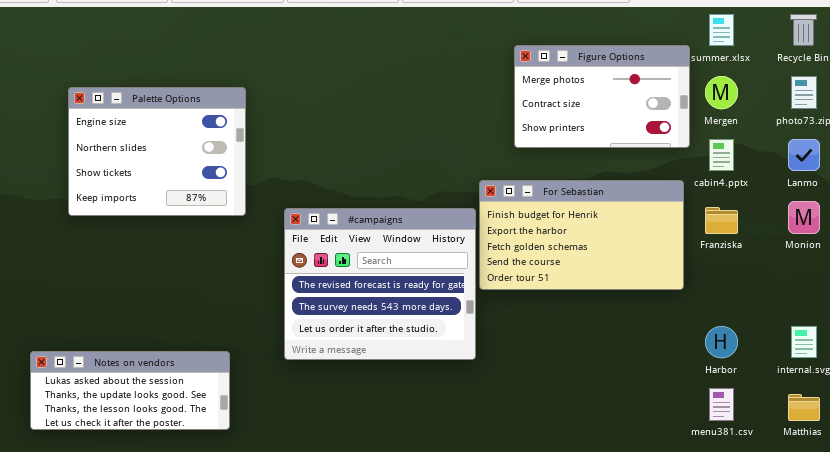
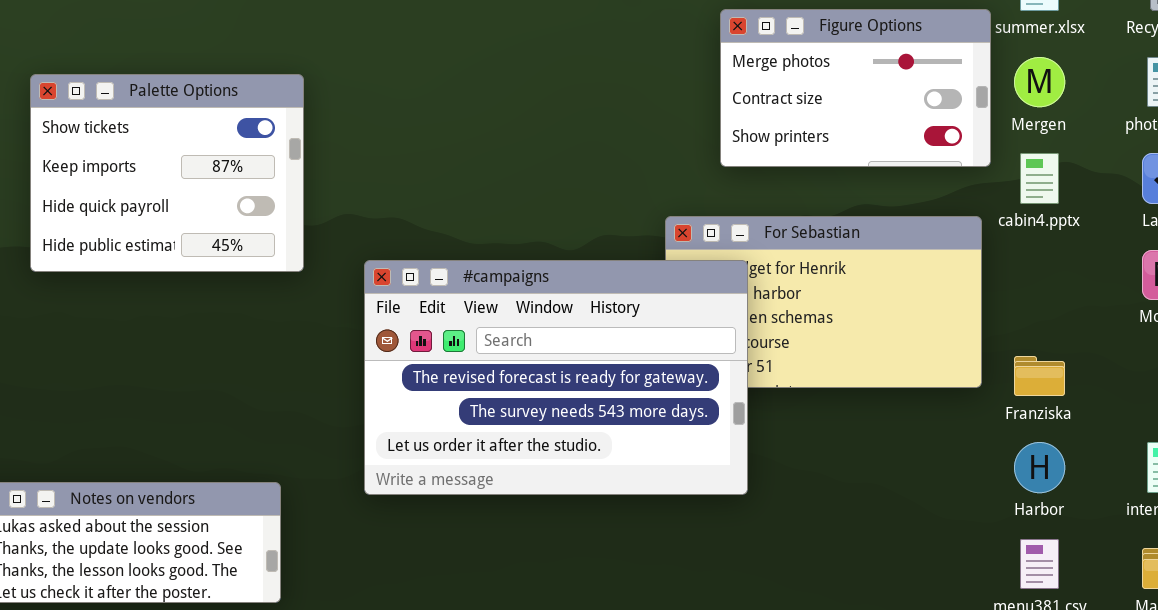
Palette Options: [68,87,246,216] -> [30,74,304,272], scrolled down 2 rows
Franziska: [705,207,738,234] -> [1014,356,1065,396], moved
#campaigns: [284,208,476,360] -> [364,260,748,495], resized

